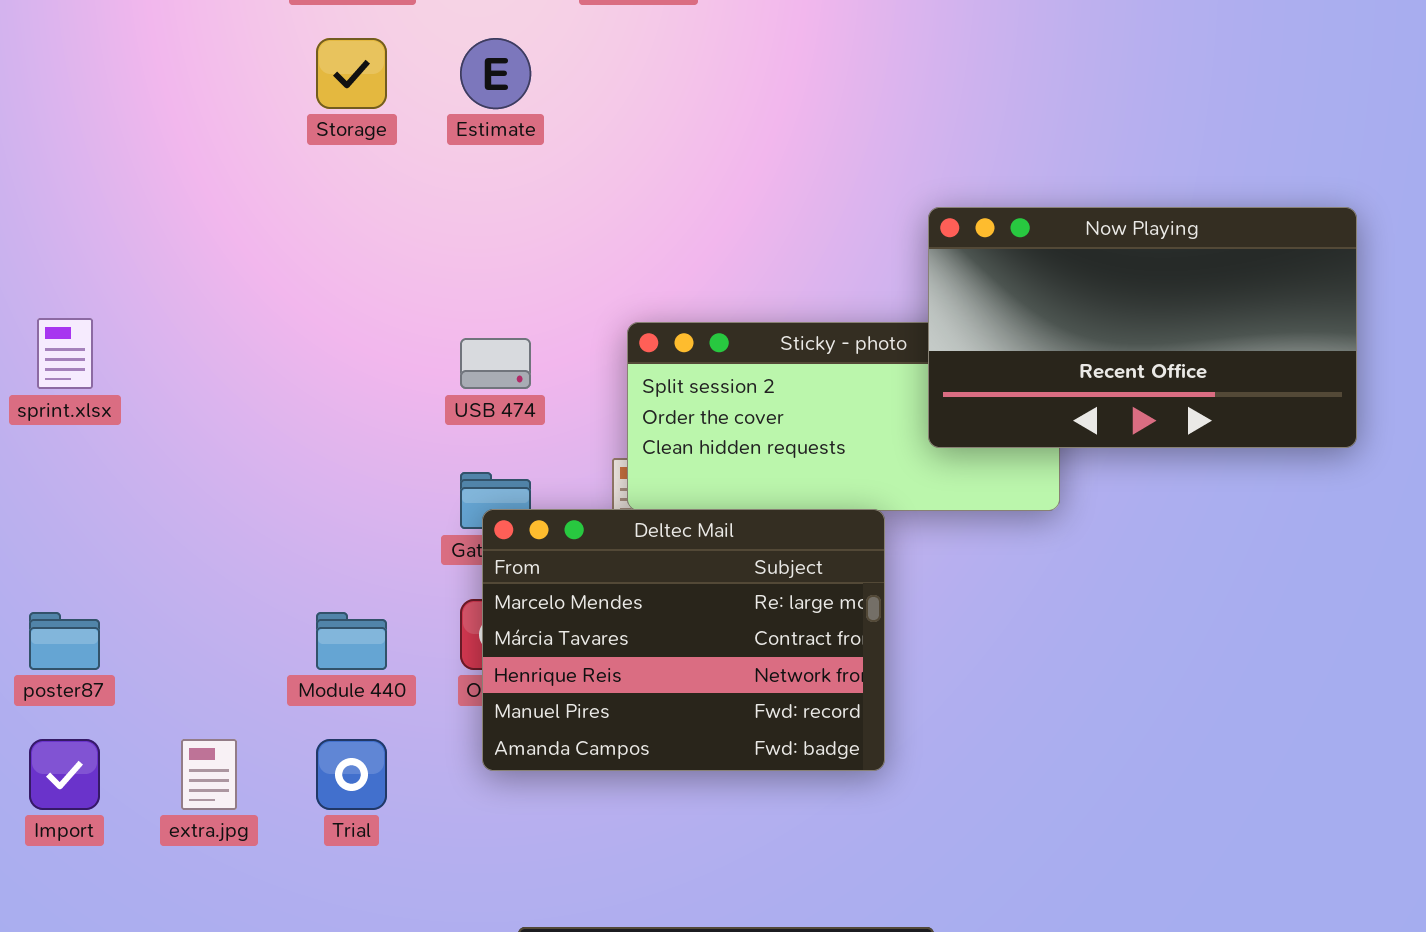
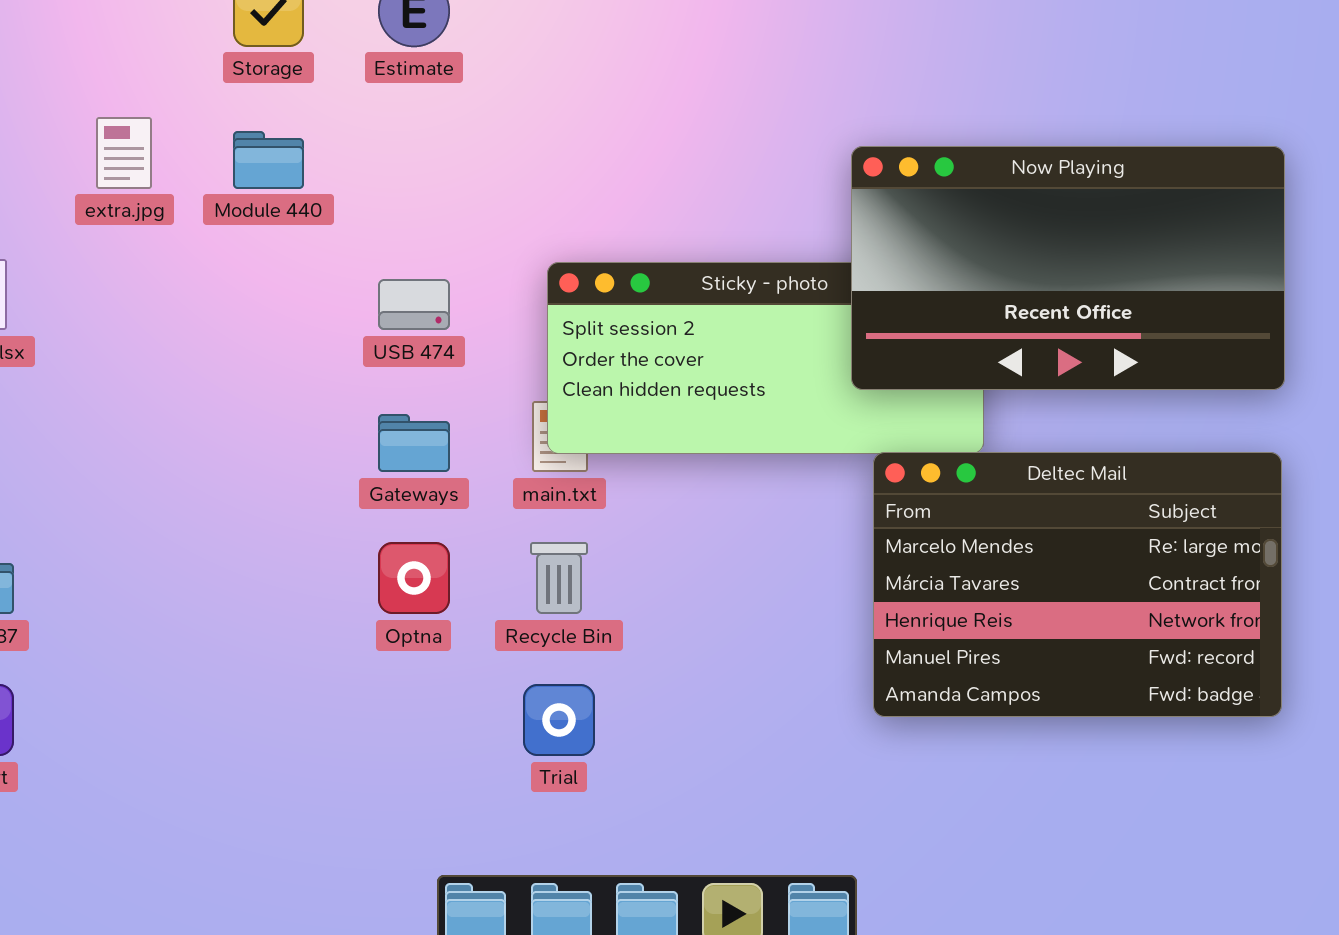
Deltec Mail: [482,509,885,771] -> [873,452,1282,717], moved
Module 440: [316,612,387,670] -> [233,131,304,189], moved
extra.jpg: [181,739,237,810] -> [96,117,152,189], moved
Trial: [316,739,387,810] -> [523,684,595,756], moved

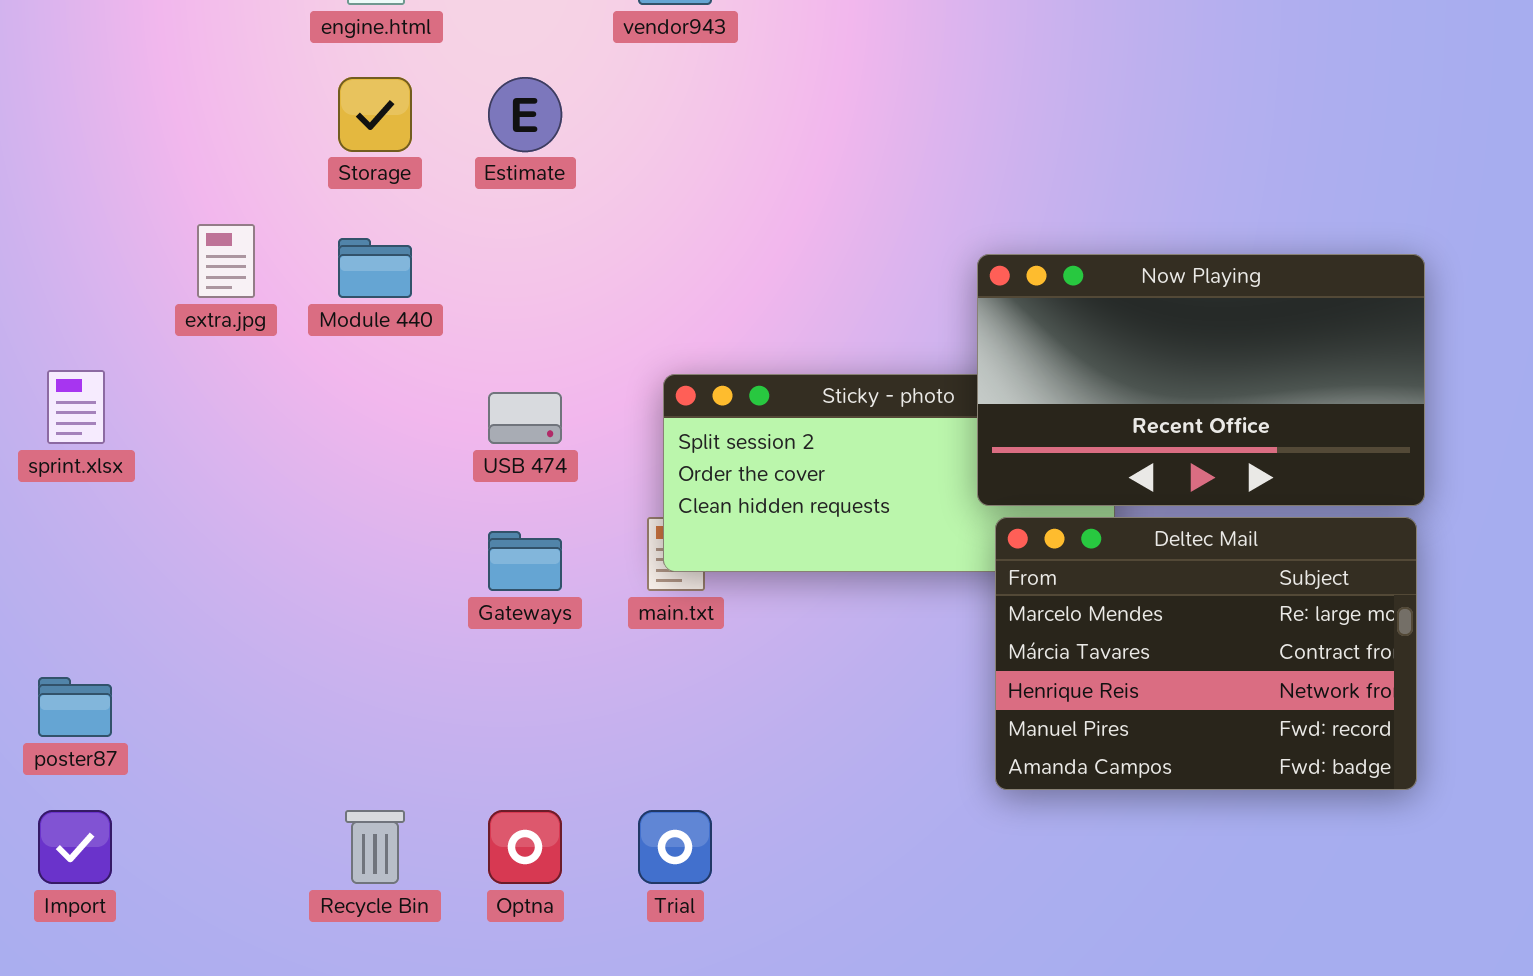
Deltec Mail: [873,452,1282,717] -> [995,517,1417,790], moved
Optna: [378,542,450,614] -> [488,810,562,884], moved
Recycle Bin: [530,542,588,614] -> [345,810,405,884], moved

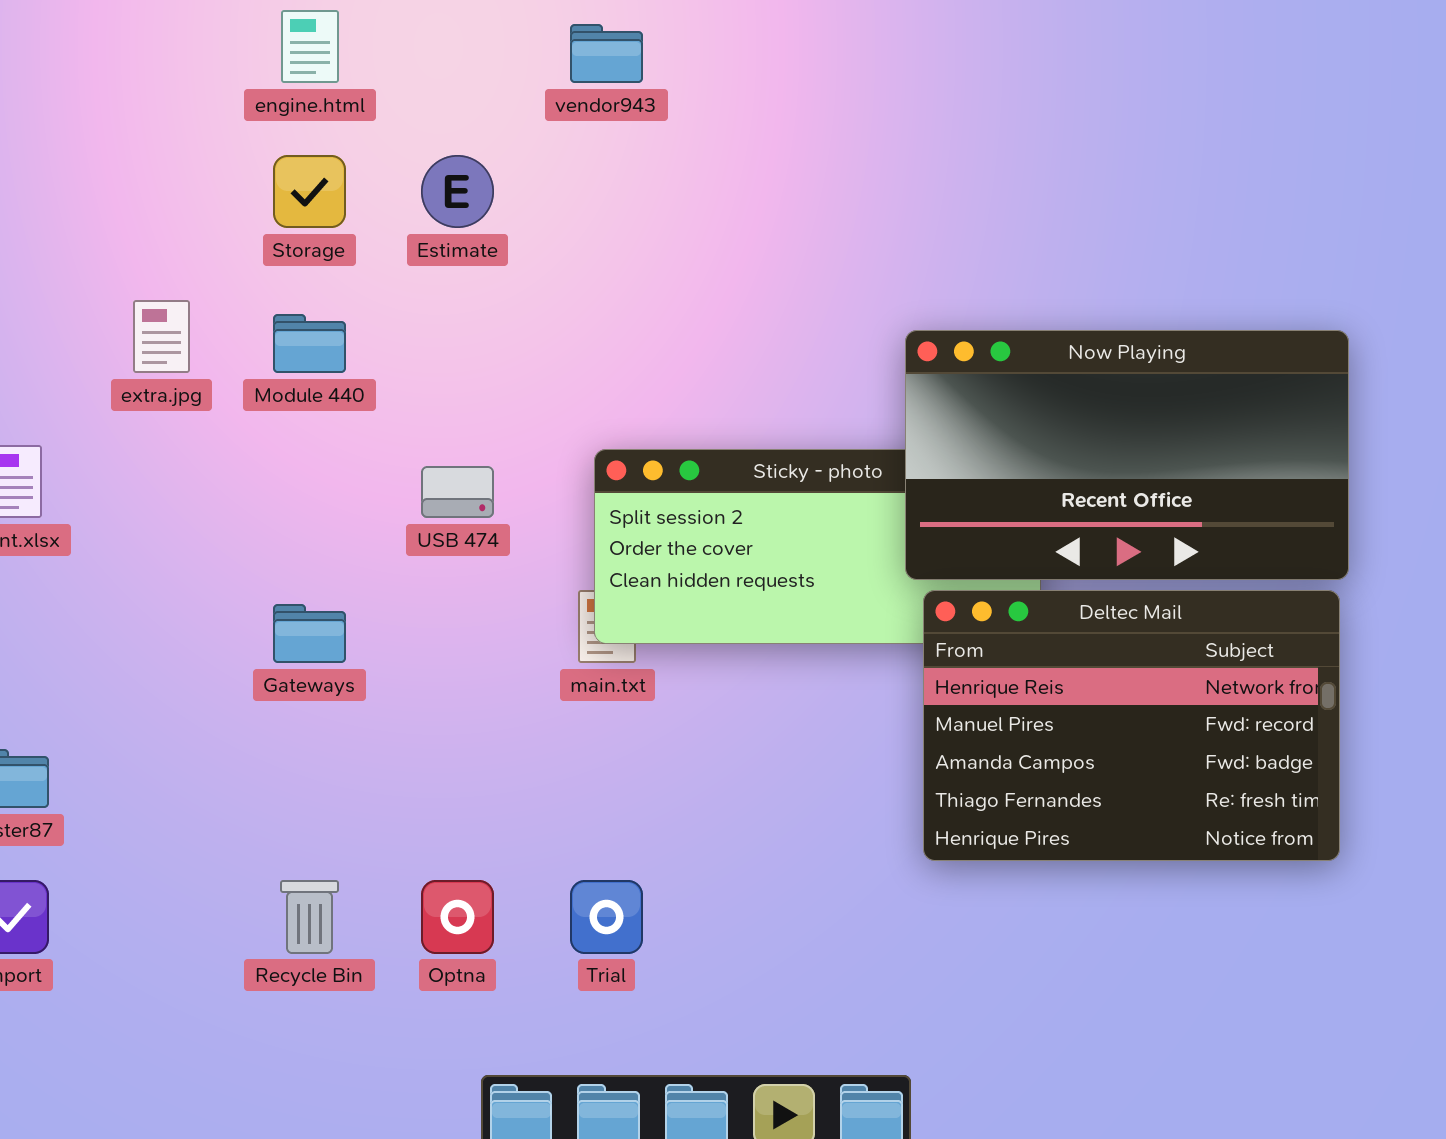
Deltec Mail: [995,517,1417,790] -> [923,590,1340,861], scrolled down 2 rows
Gateways: [488,531,562,591] -> [273,604,346,663], moved

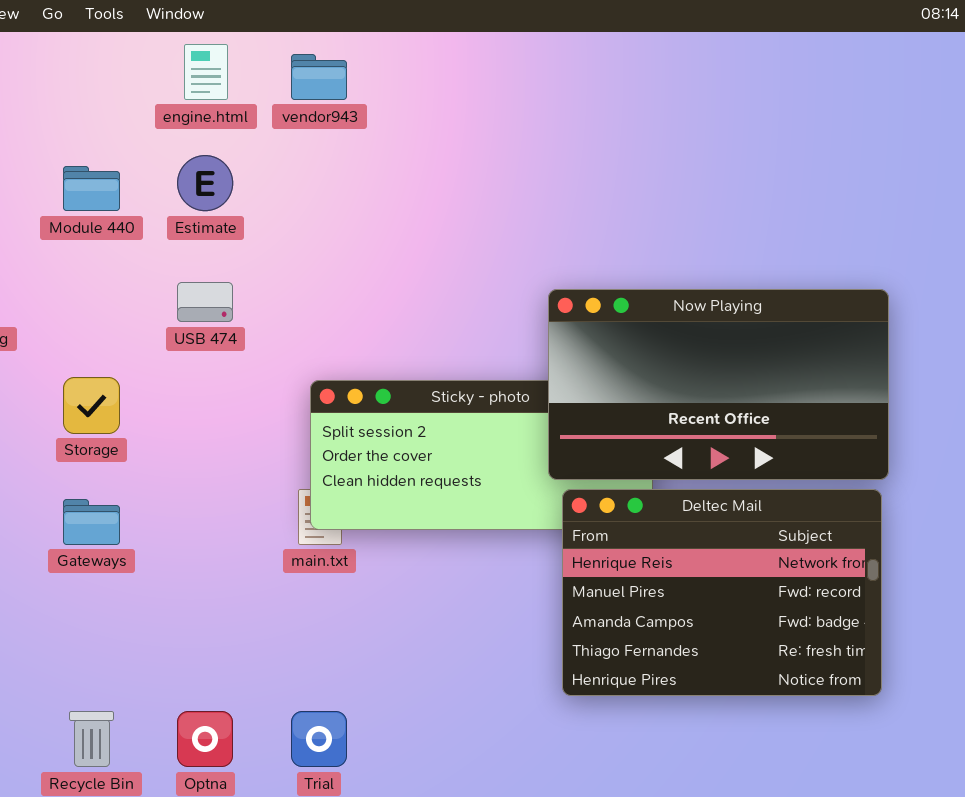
engine.html: [281,10,339,83] -> [184,44,228,100], moved
Storage: [273,155,346,228] -> [63,377,120,434], moved
Module 440: [273,314,346,373] -> [63,166,120,211], moved
USB 474: [421,466,494,518] -> [177,282,233,322], moved

